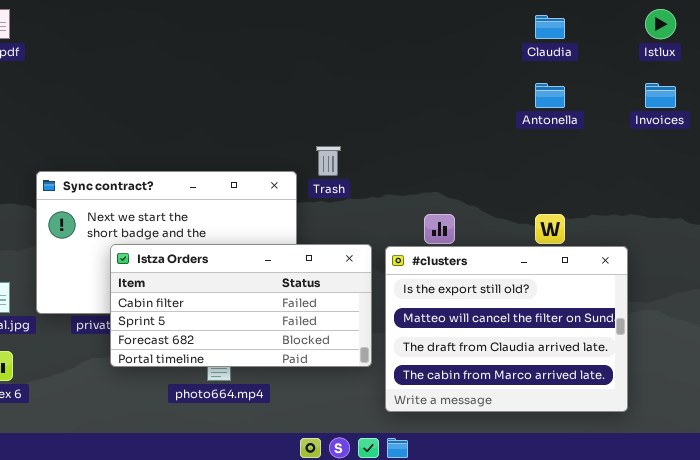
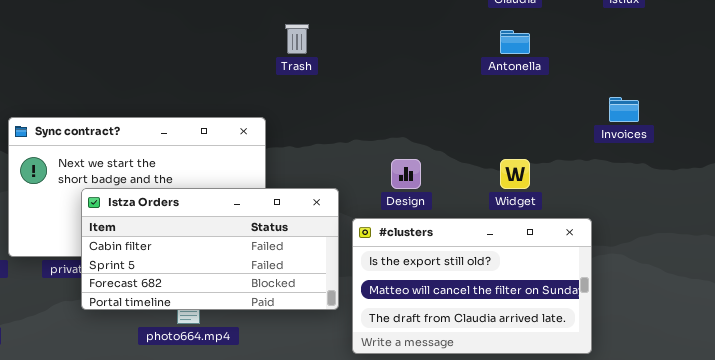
Invoices: [645,83,676,108] -> [609,97,639,122], moved
Trash: [316,146,341,176] -> [285,24,309,54], moved
#clusters: [385,246,628,412] -> [352,218,592,354], resized

